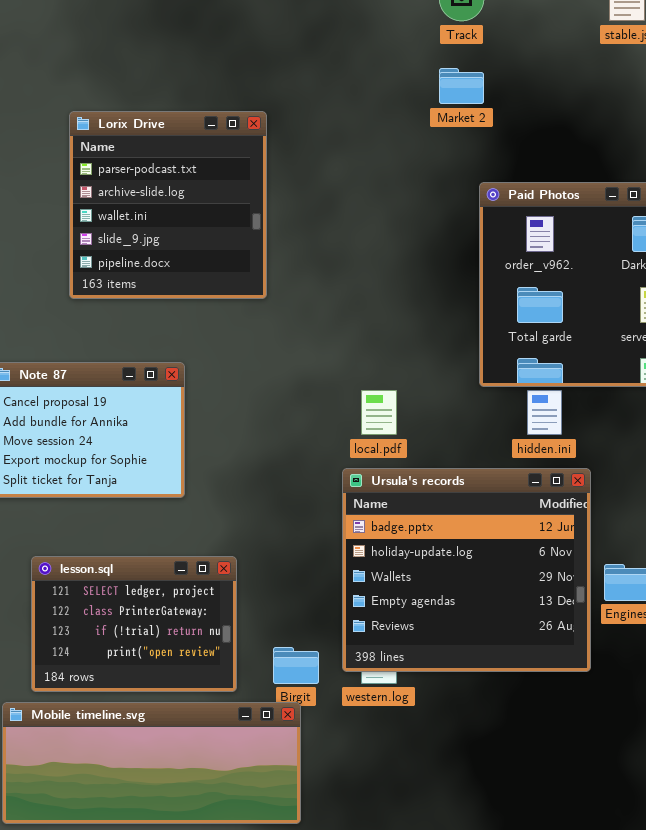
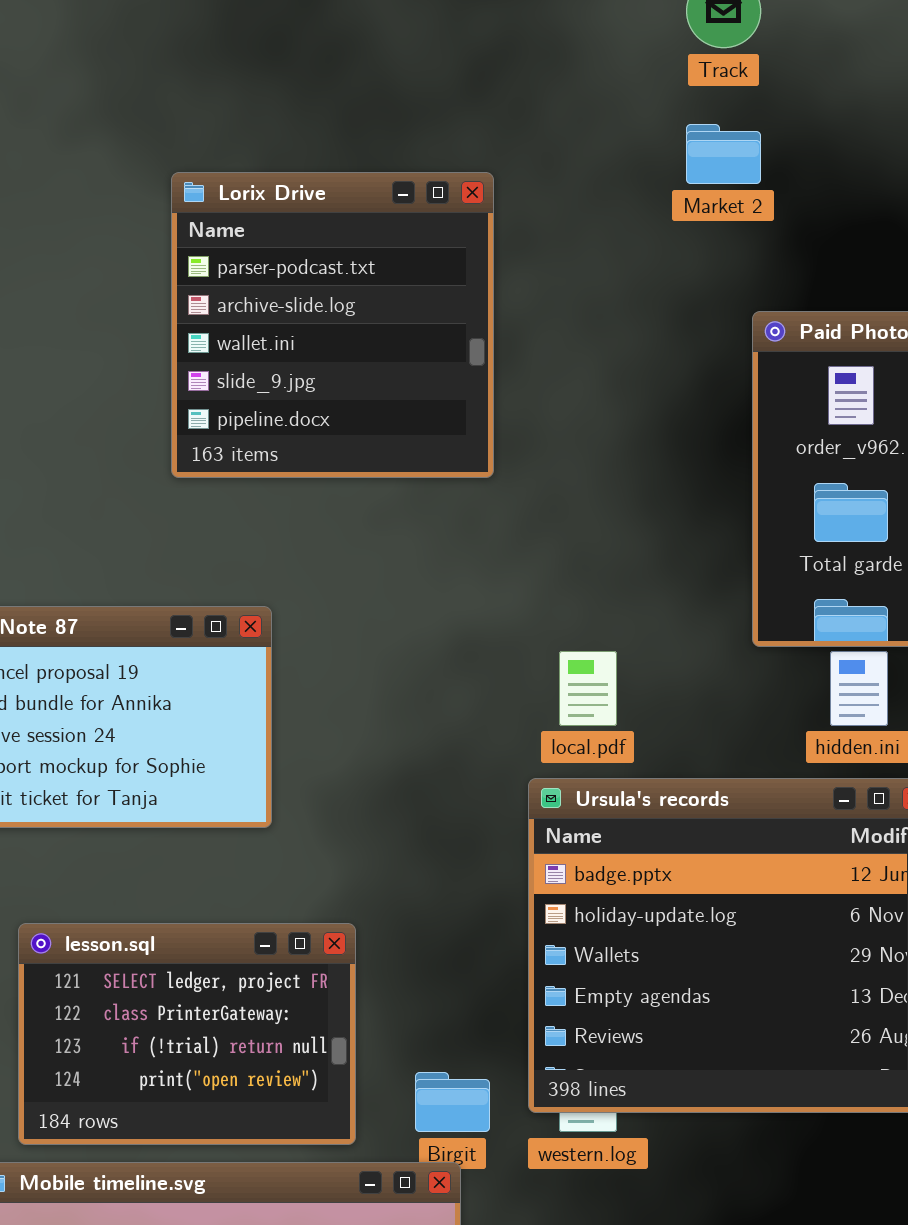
Lorix Drive: [69,111,267,299] -> [171,172,494,478], moved

